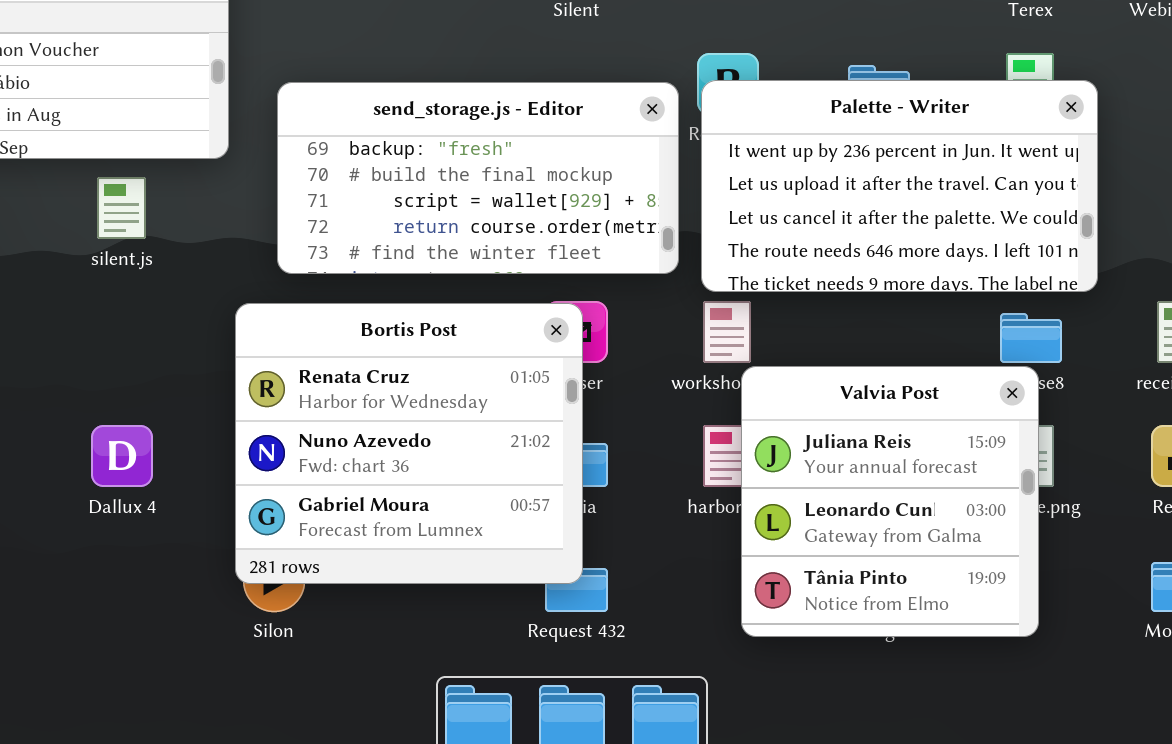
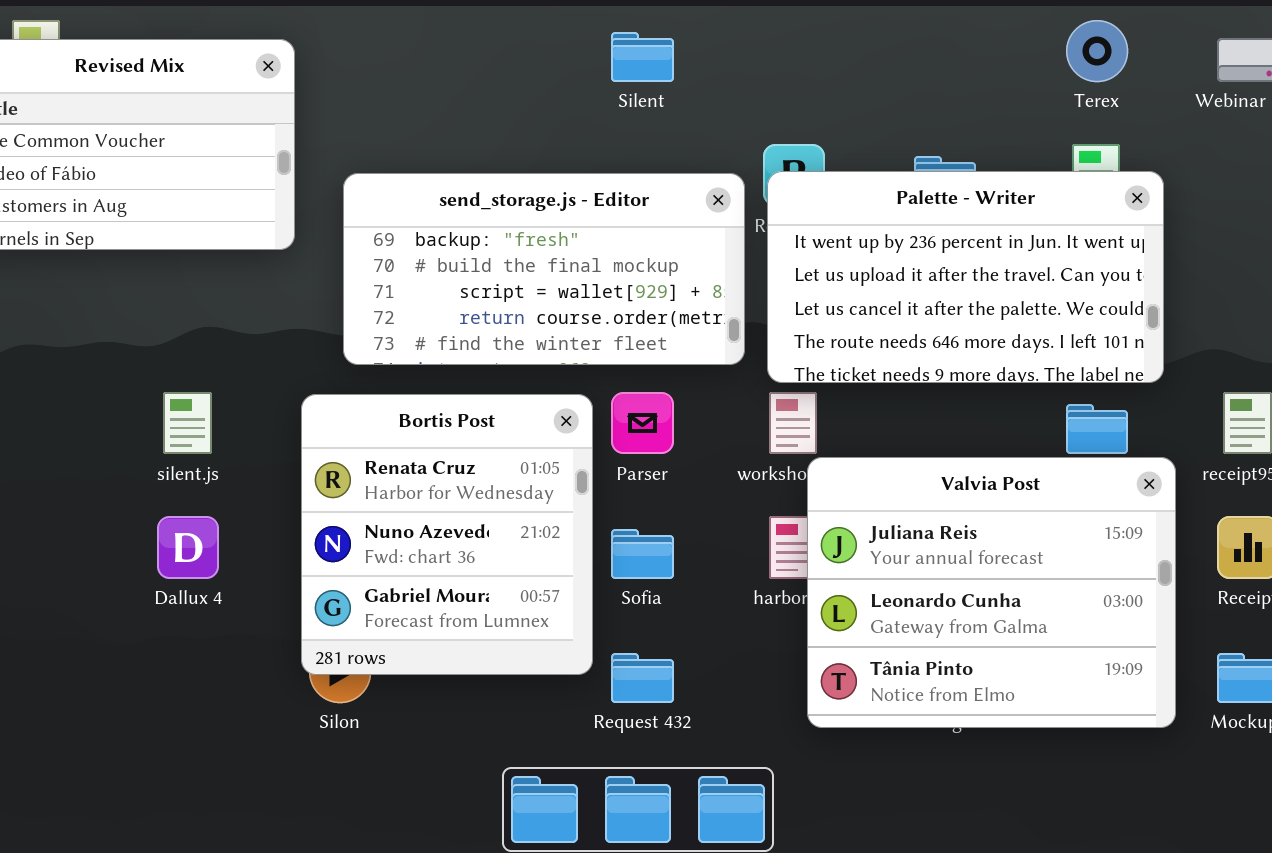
silent.js: [97,177,146,239] -> [163,392,212,454], moved
Bortis Post: [235,303,583,584] -> [301,394,593,675], resized
Valvia Post: [741,366,1039,637] -> [807,457,1176,728], resized

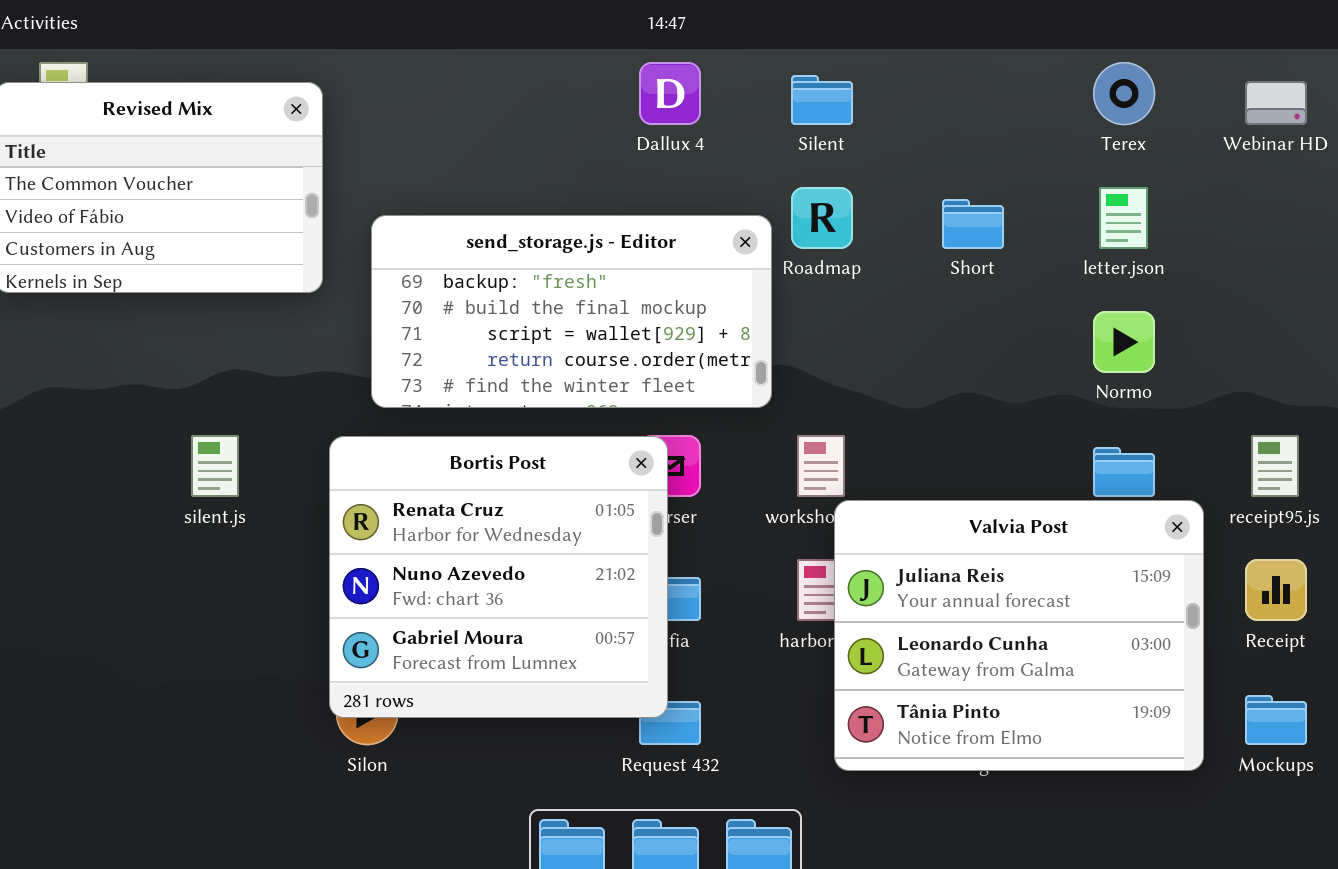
Silent: [611,32,674,82] -> [791,75,853,125], moved
Palette - Writer: [767,171,1164,383] -> none, closed
Bortis Post: [301,394,593,675] -> [329,436,668,718], resized
Dallux 4: [157,516,219,579] -> [639,62,701,125], moved

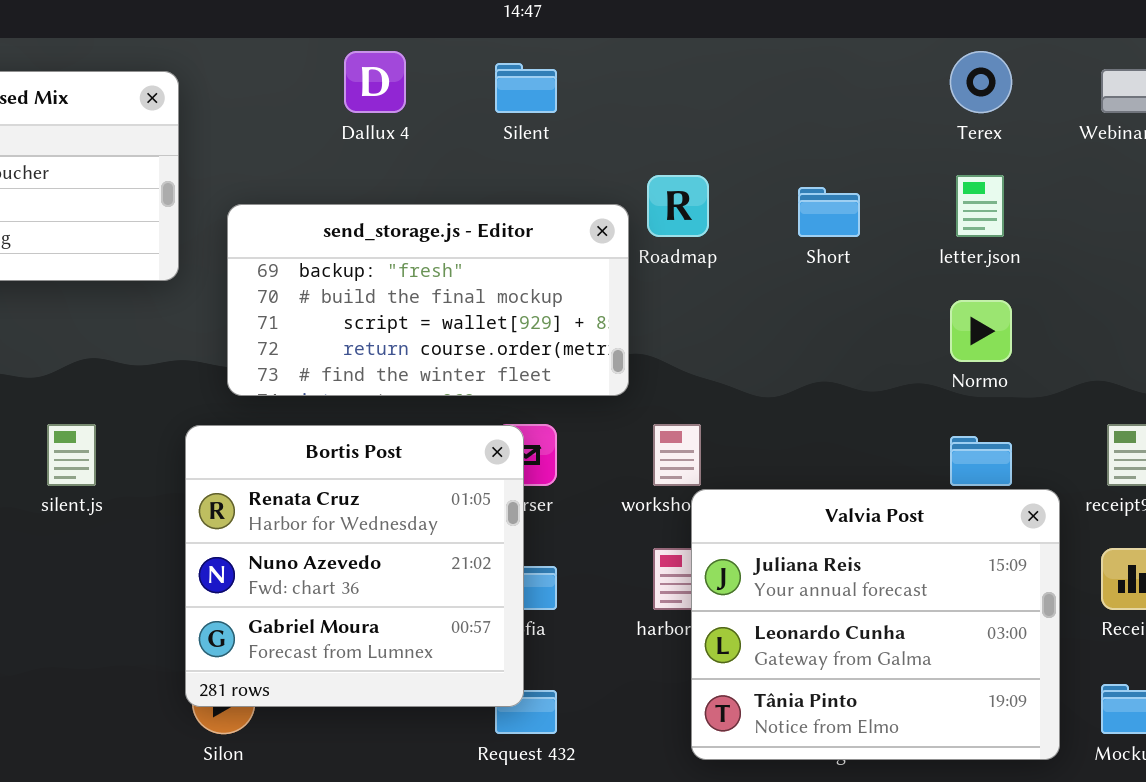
Dallux 4: [639,62,701,125] -> [344,51,406,113], moved
Silent: [791,75,853,125] -> [495,63,557,113], moved

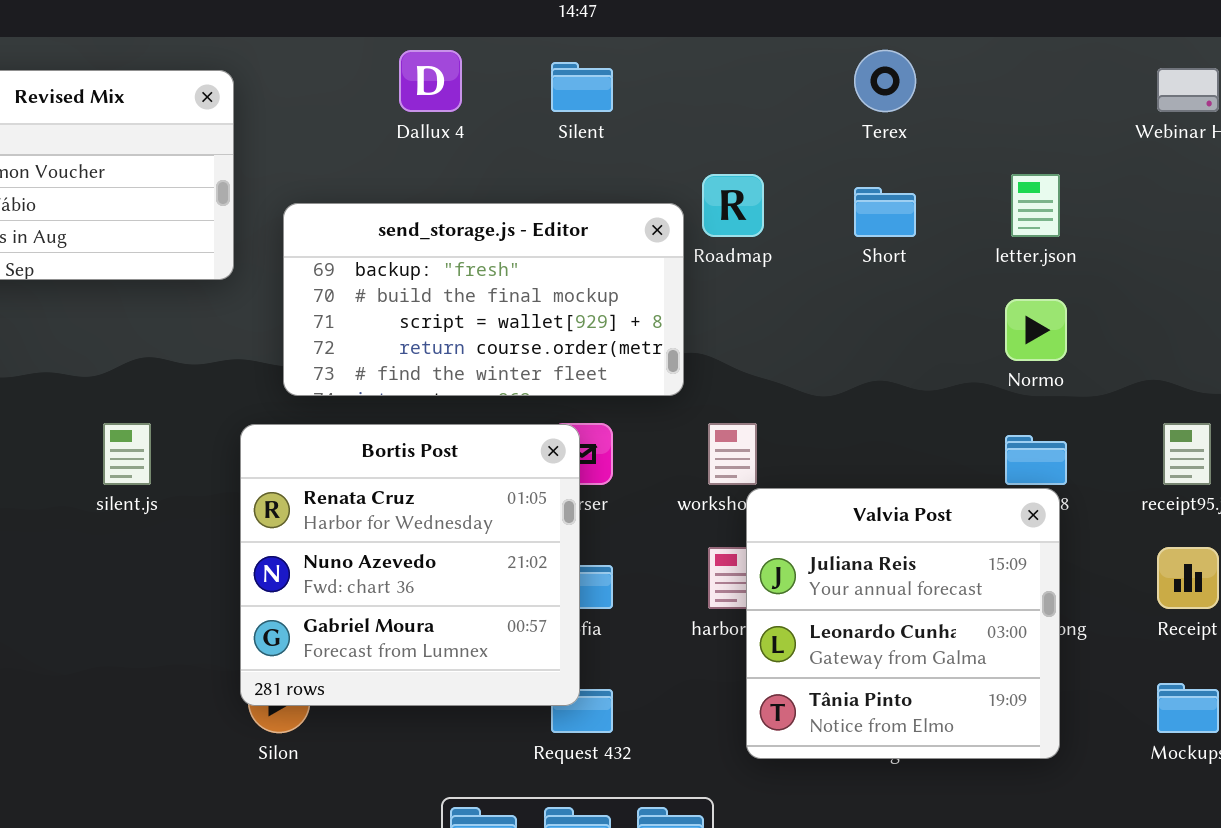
Terex: [950,51,1012,113] -> [854,50,916,112], moved
Valvia Post: [691,489,1060,760] -> [746,488,1060,759], resized

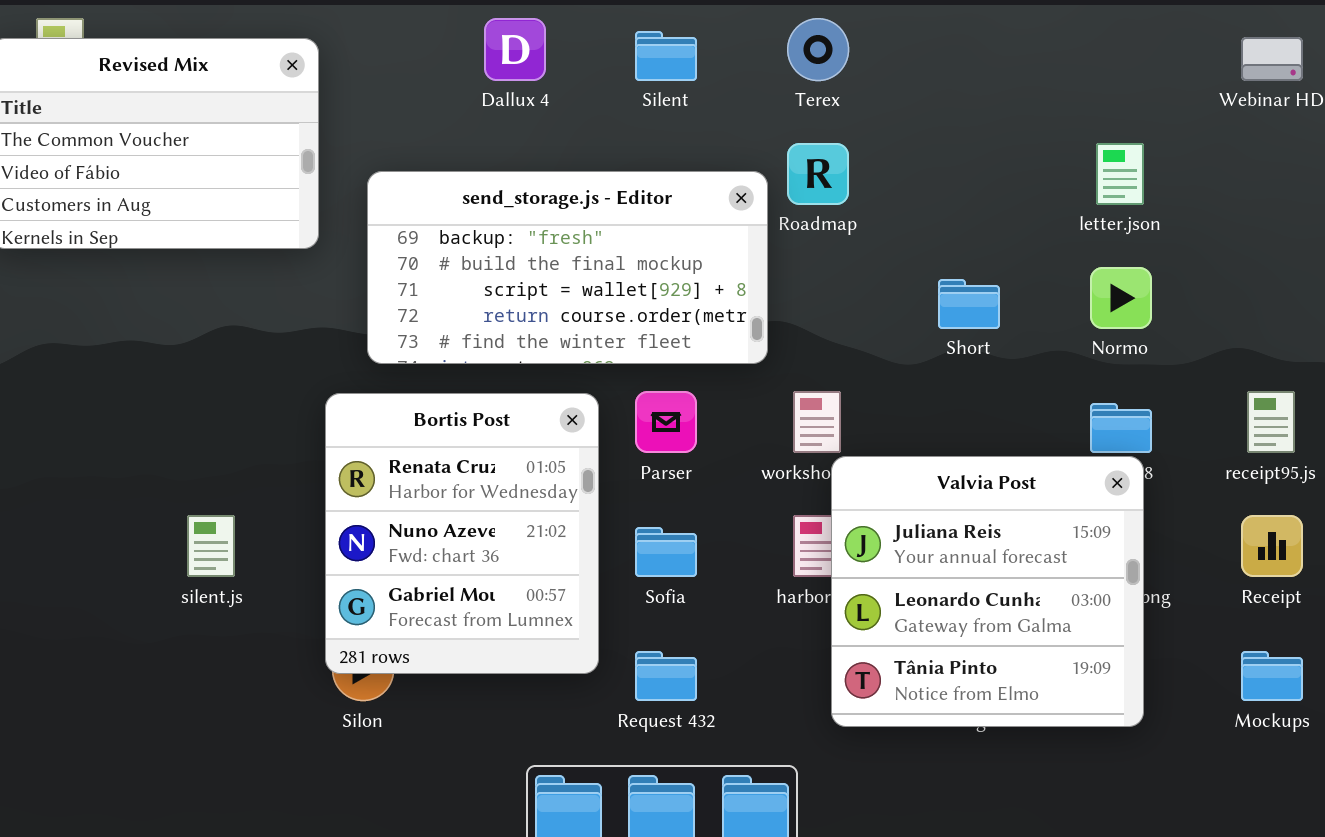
Terex: [854,50,916,112] -> [787,18,849,81], moved
Short: [854,187,916,237] -> [938,279,1000,329], moved
silent.js: [103,423,151,485] -> [187,515,235,577], moved
Bortis Post: [240,424,580,706] -> [325,393,599,674], resized

